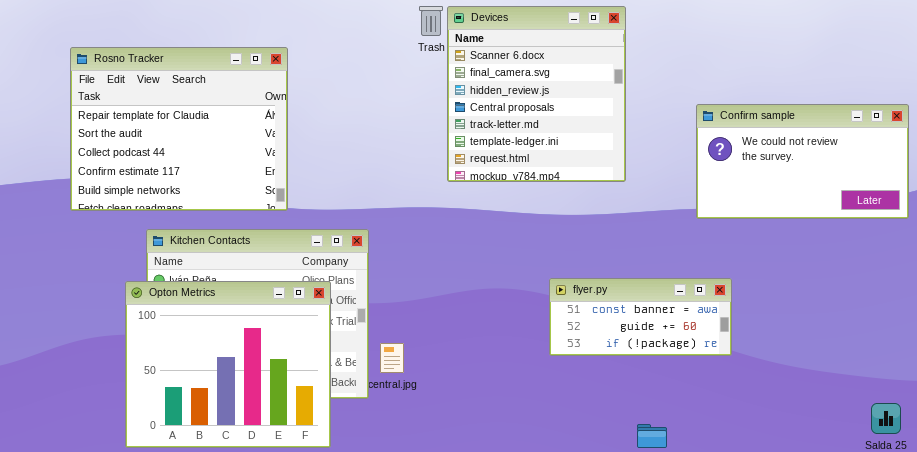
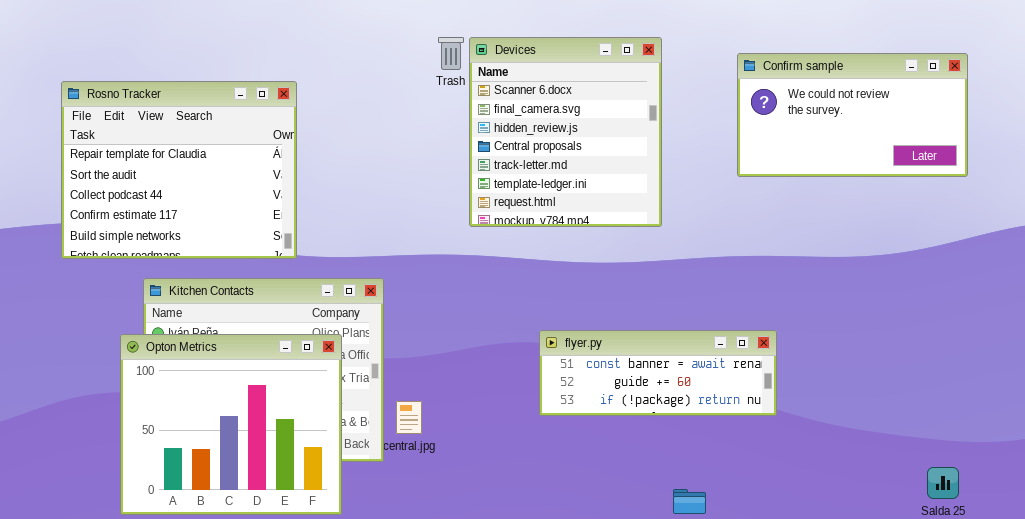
Confirm sample: [696,104,909,219] -> [737,53,968,177], moved
flyer.py: [549,278,732,356] -> [539,330,777,416], resized

